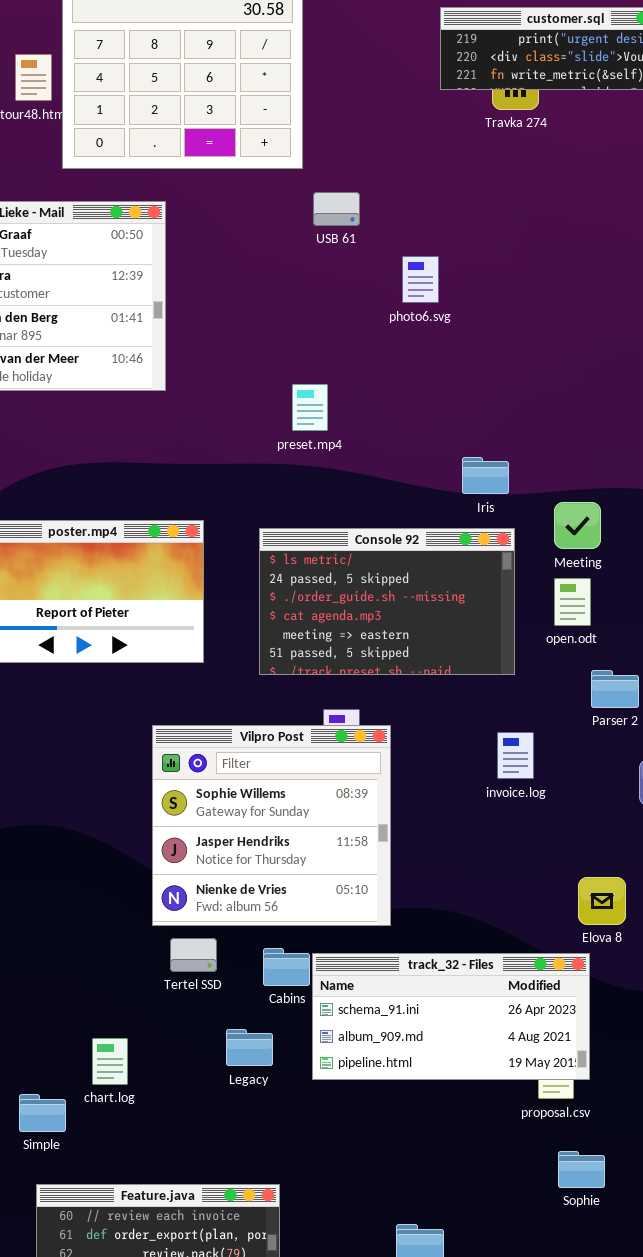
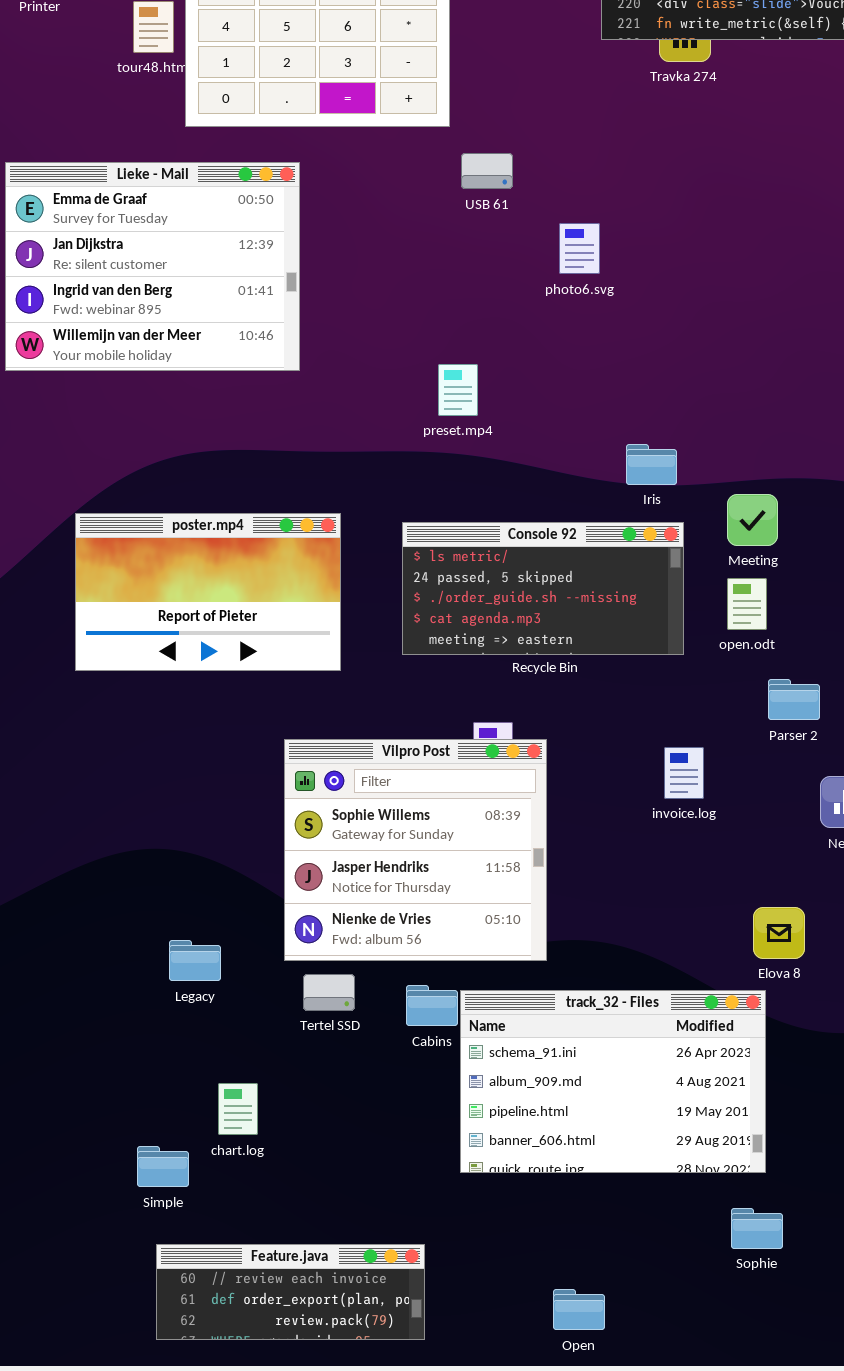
Console 92: [259,528,515,675] -> [402,522,684,655], resized
track_32 - Files: [312,953,590,1080] -> [460,990,766,1173], resized
Legacy: [226,1029,273,1066] -> [169,940,221,981], moved

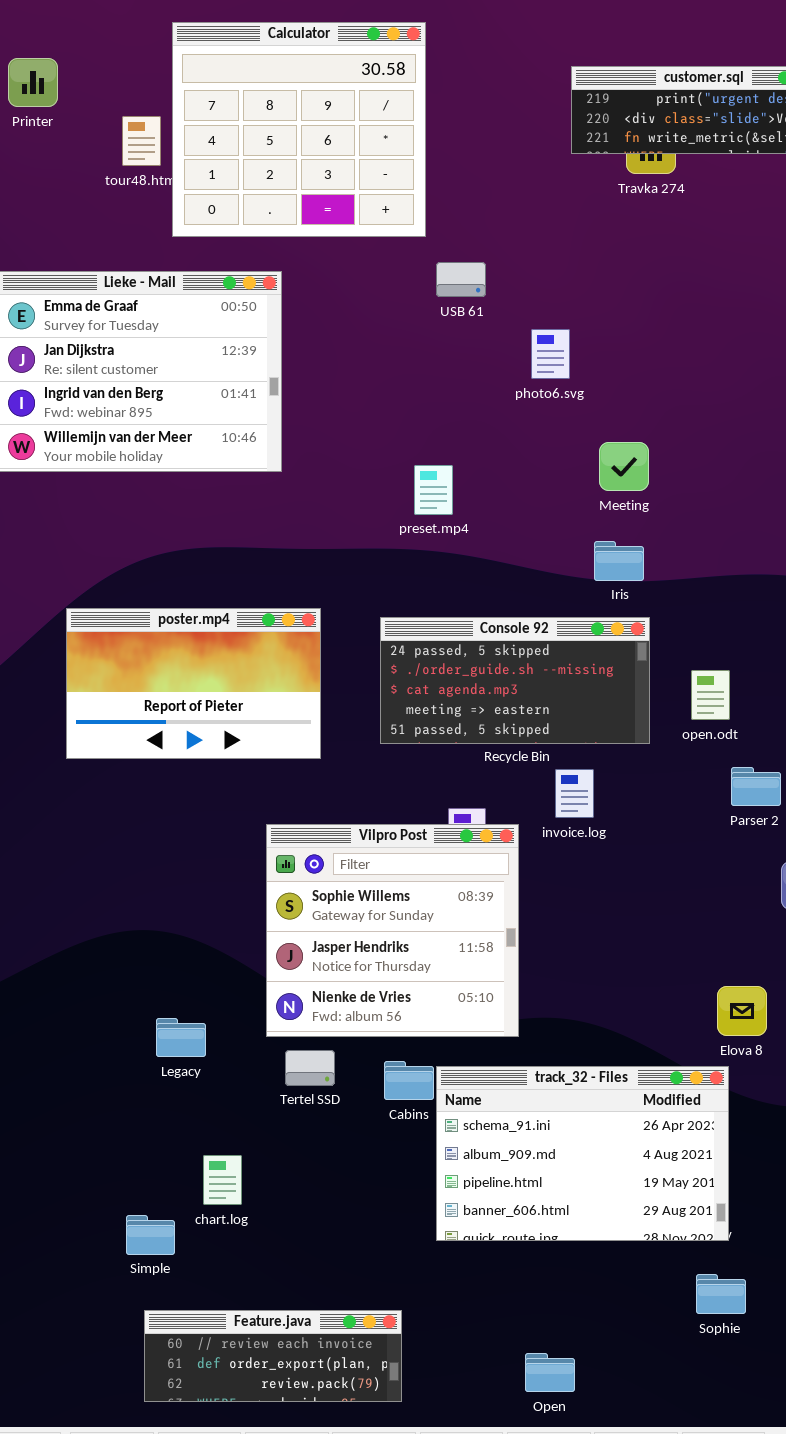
Meeting: [727,494,778,546] -> [599,442,649,491], moved
Console 92: [402,522,684,655] -> [380,617,650,744], scrolled down 1 row
invoice.log: [664,747,704,799] -> [555,769,594,818], moved

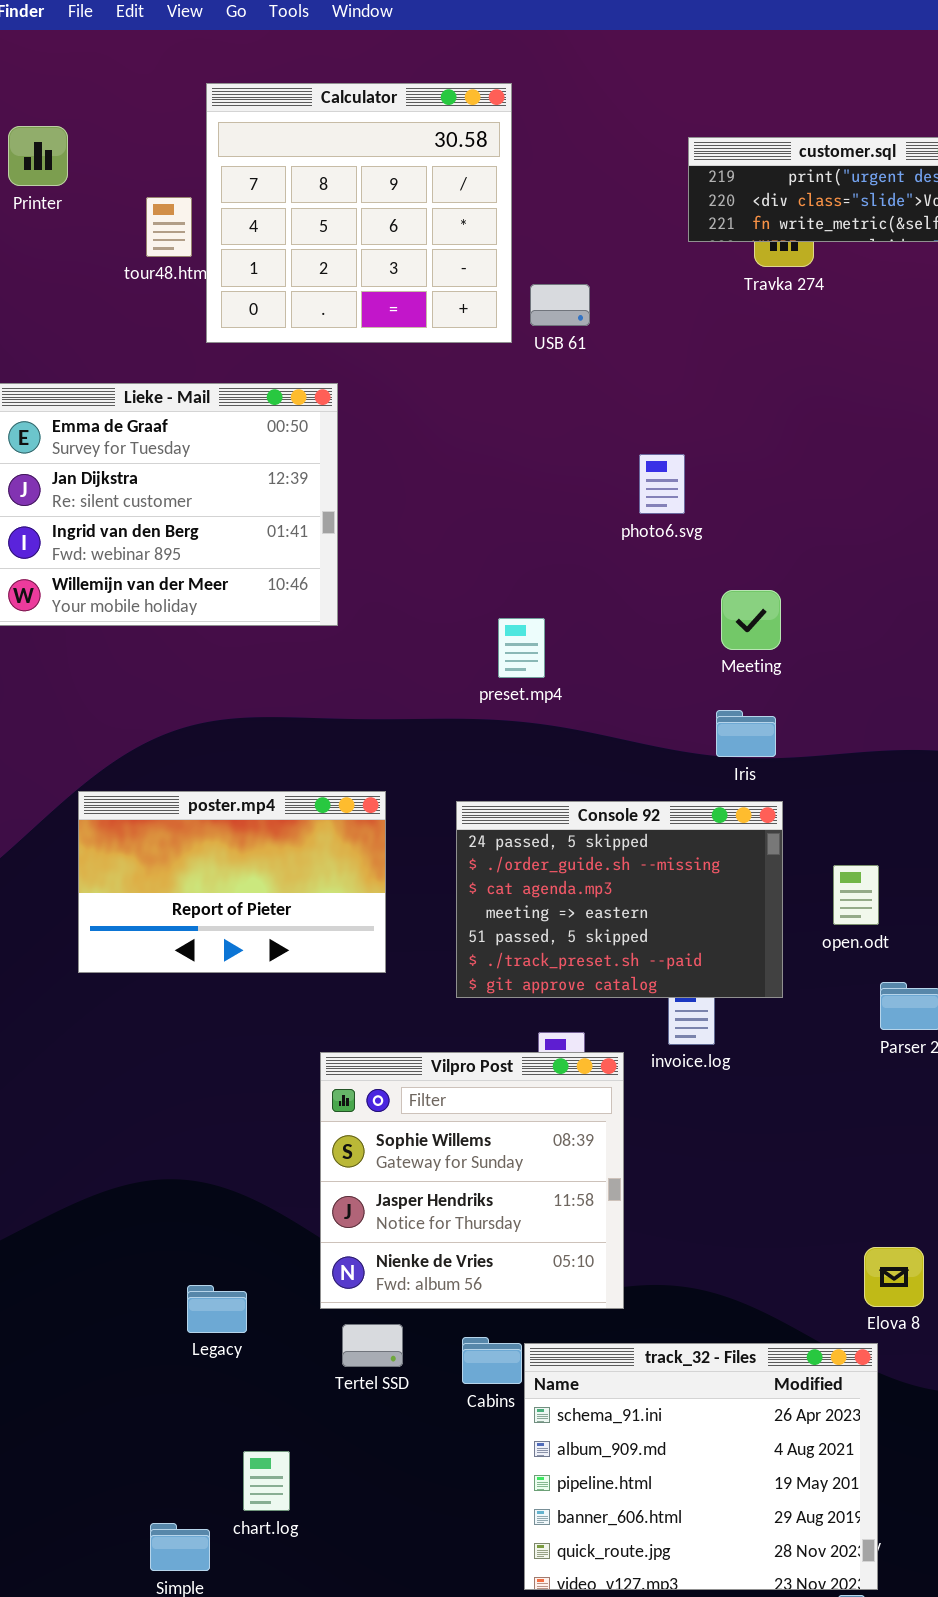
USB 61: [436,262,486,297] -> [530,284,590,326], moved
Console 92: [380,617,650,744] -> [456,801,783,998], resized
track_32 - Files: [436,1066,729,1241] -> [524,1343,878,1590], resized

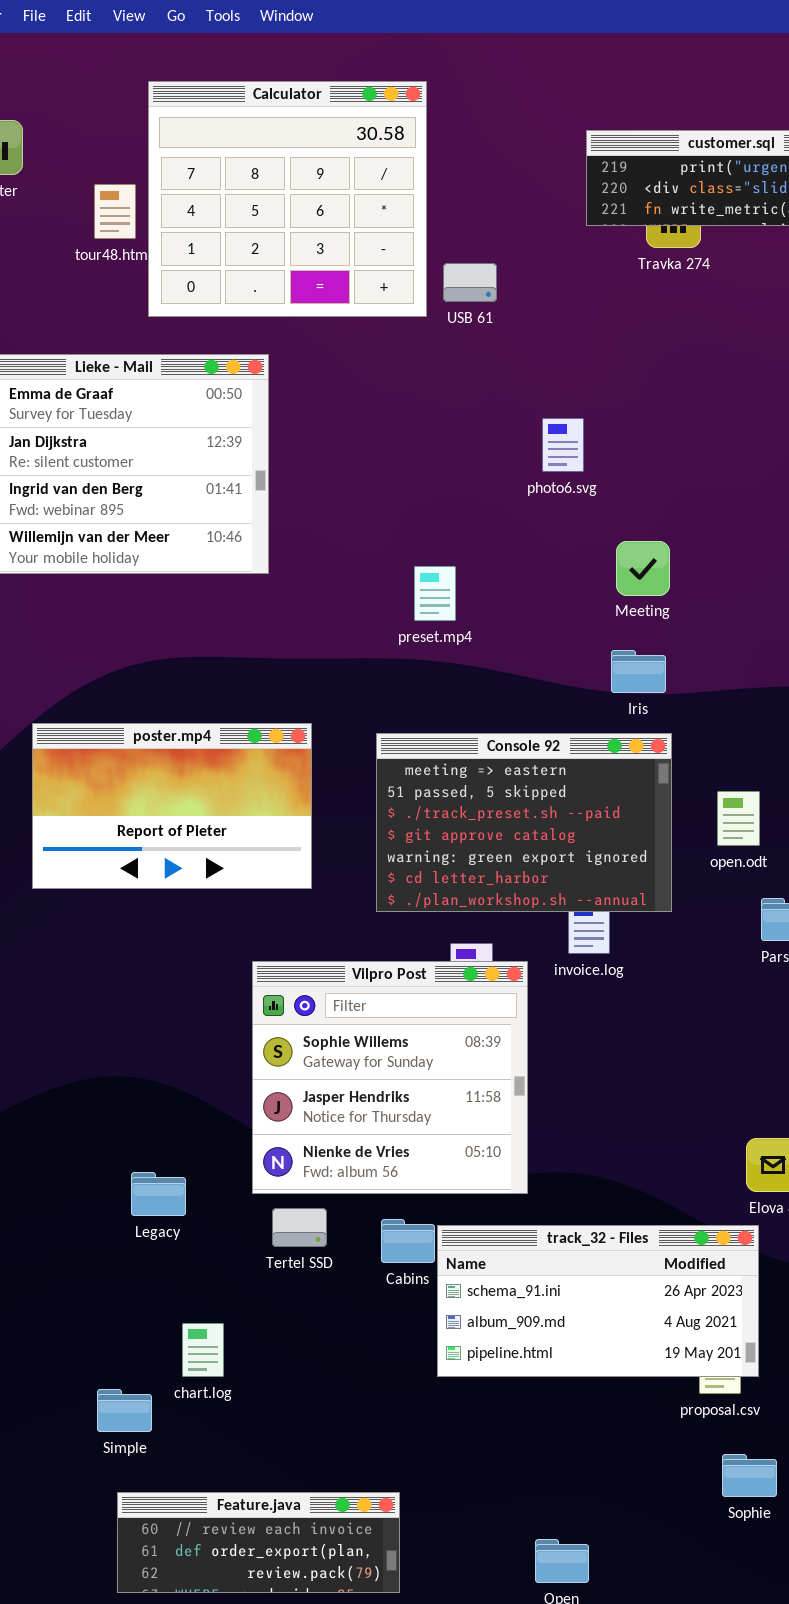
Console 92: [456,801,783,998] -> [376,733,672,912], scrolled down 3 rows
track_32 - Files: [524,1343,878,1590] -> [437,1225,759,1377], resized

